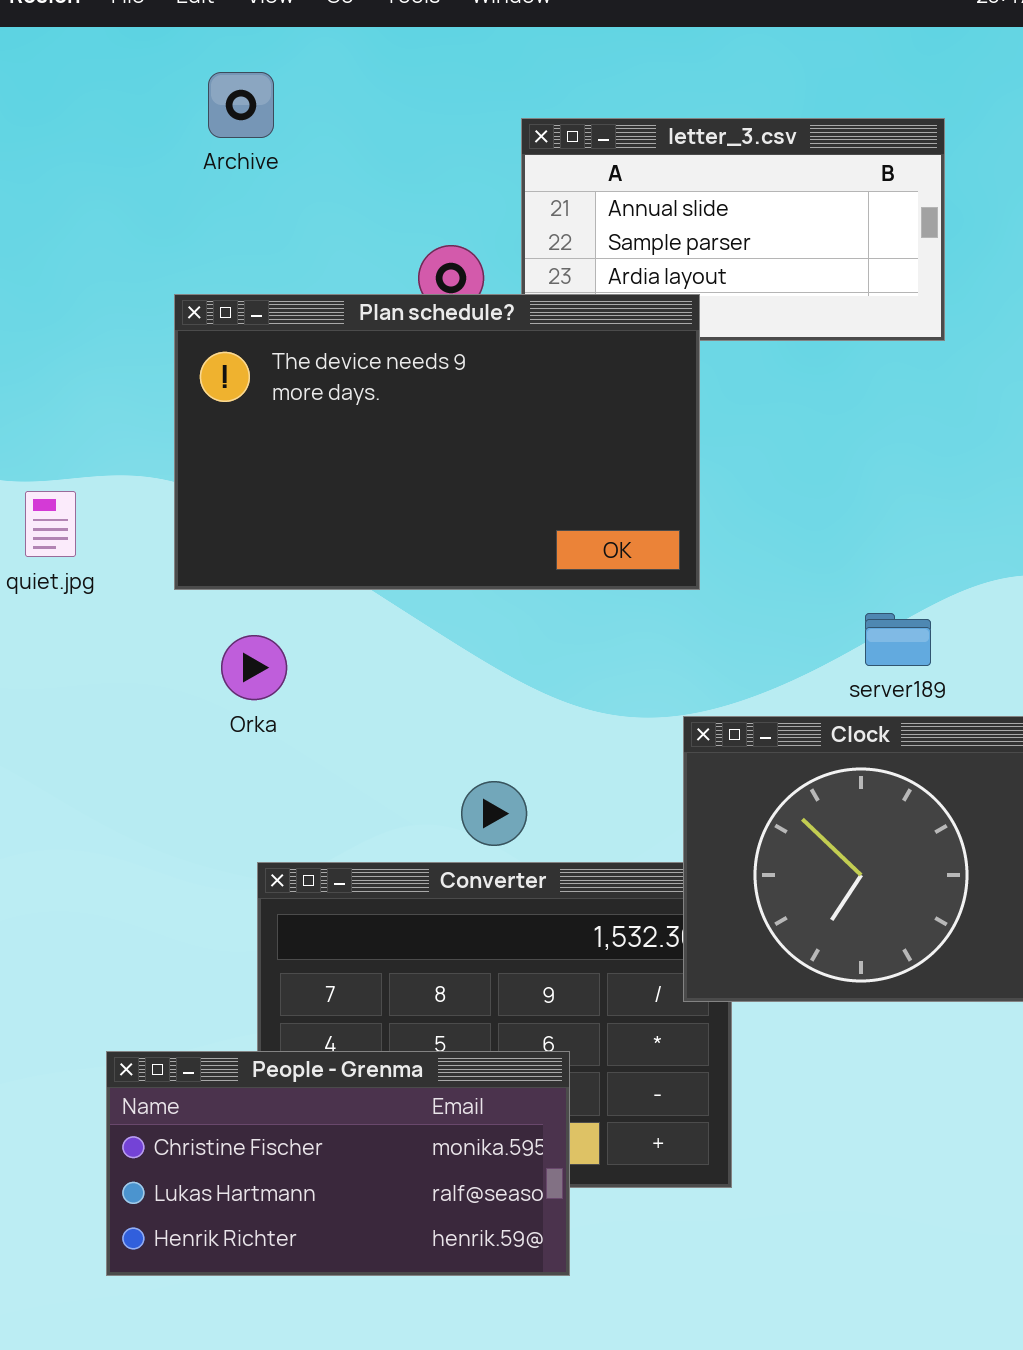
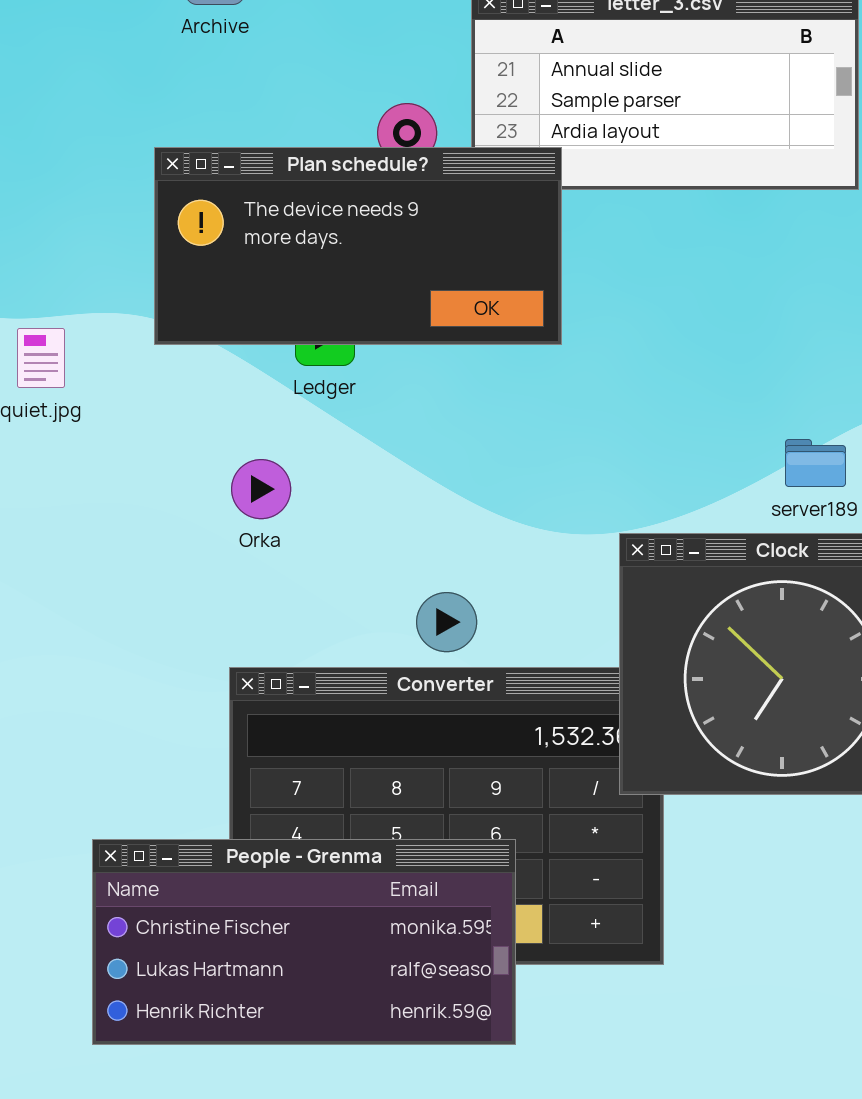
Plan schedule?: [174,294,700,590] -> [154,147,562,345], resized
Orka: [221,635,287,700] -> [231,459,291,519], moved

